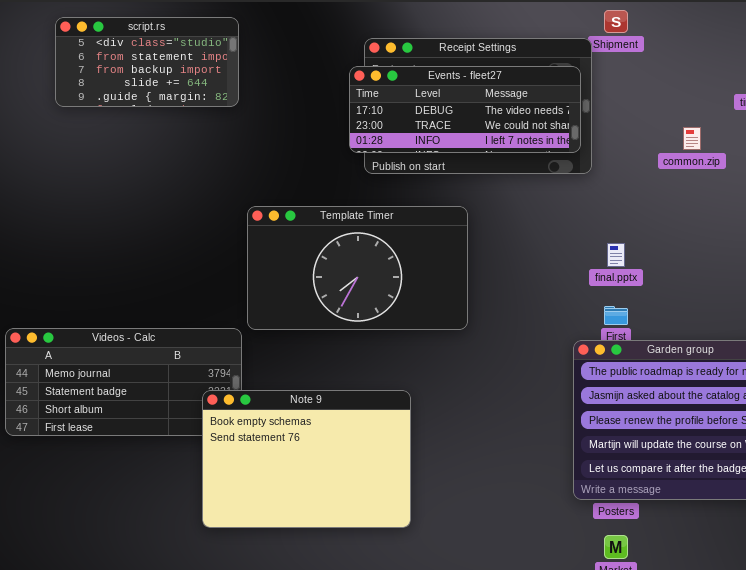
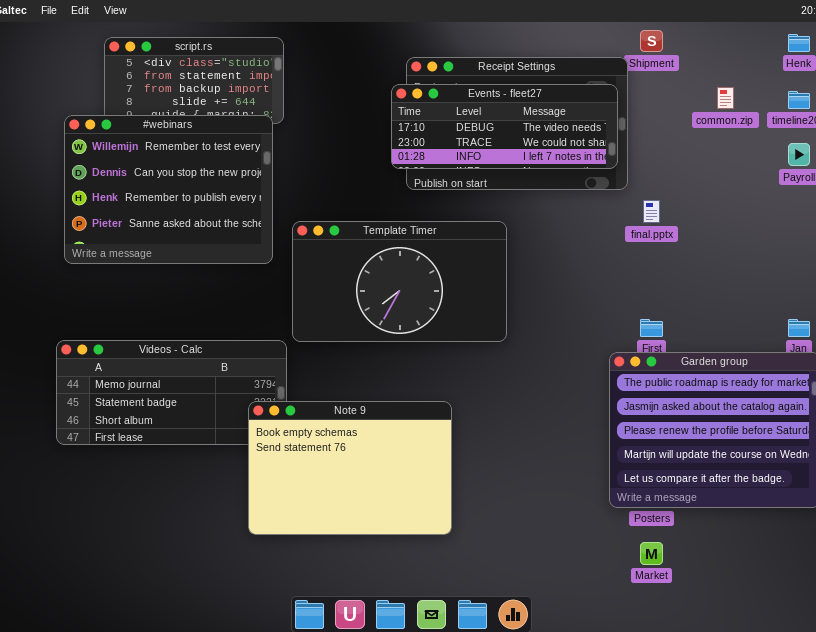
#webinars: none -> [64,115,273,264], opened
common.zip: [683,127,701,150] -> [717,87,734,109], moved
final.pptx: [607,243,625,267] -> [643,200,660,223], moved

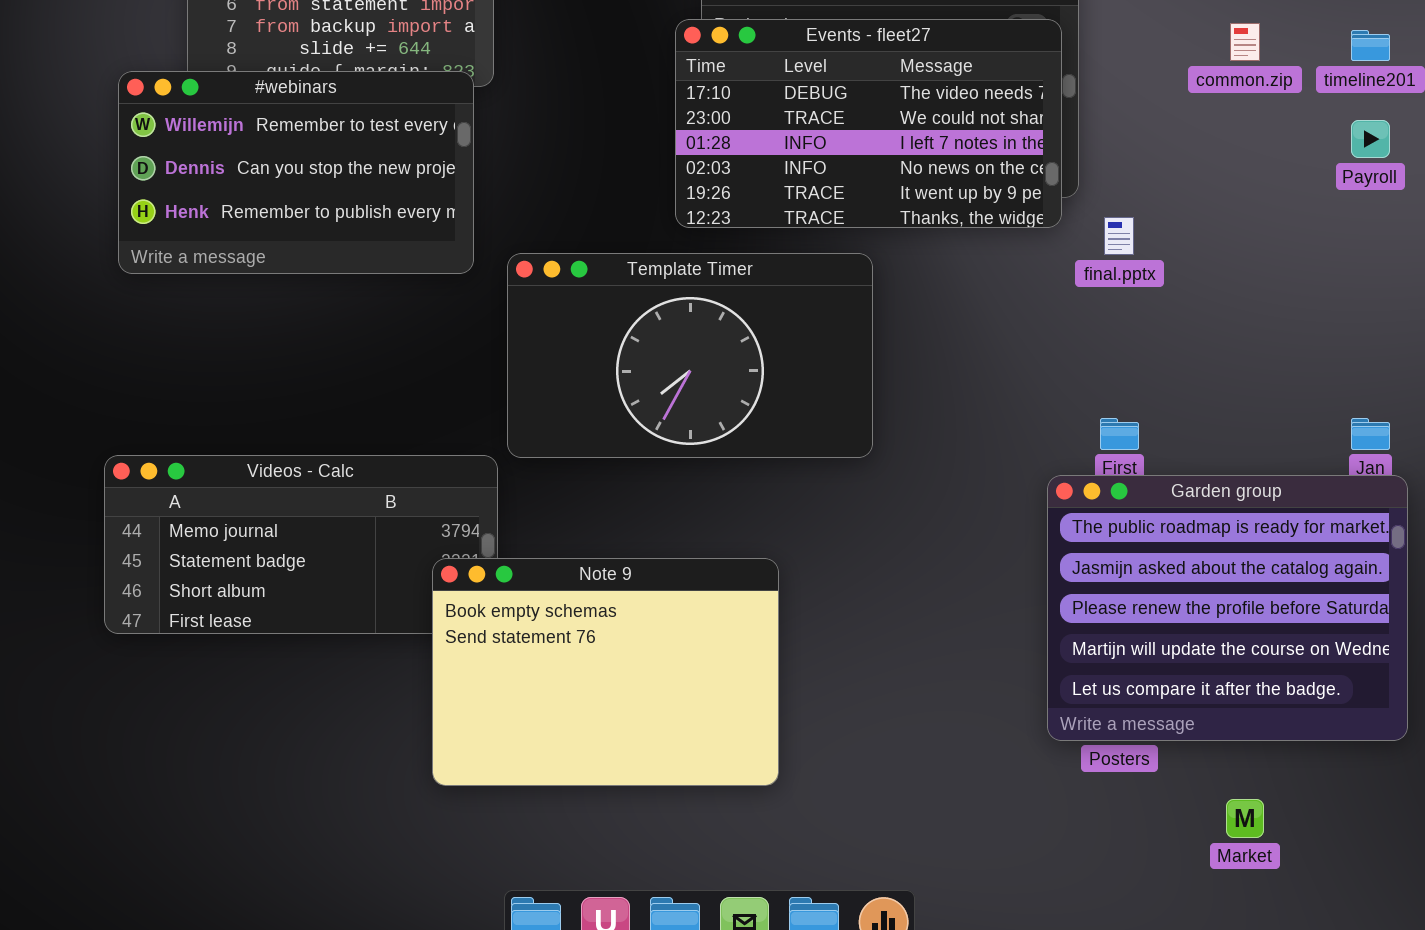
Events - fleet27: [391,84,618,169] -> [675,19,1062,228], resized
#webinars: [64,115,273,264] -> [118,71,474,274], resized
Market: [640,542,663,565] -> [1226,799,1264,838], moved

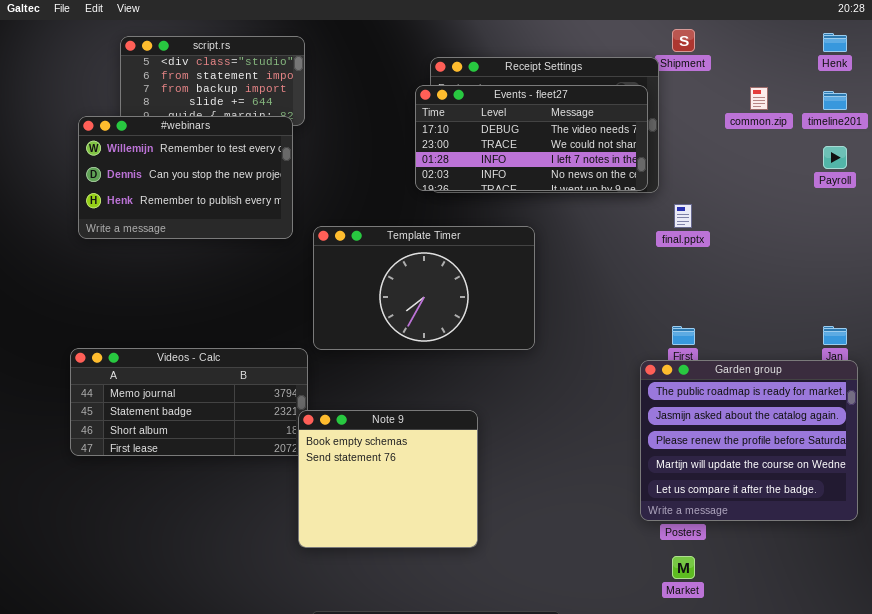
Events - fleet27: [675,19,1062,228] -> [415,85,648,191], resized
Note 9: [432,558,779,786] -> [298,410,478,548], resized
Market: [1226,799,1264,838] -> [672,556,695,579], moved

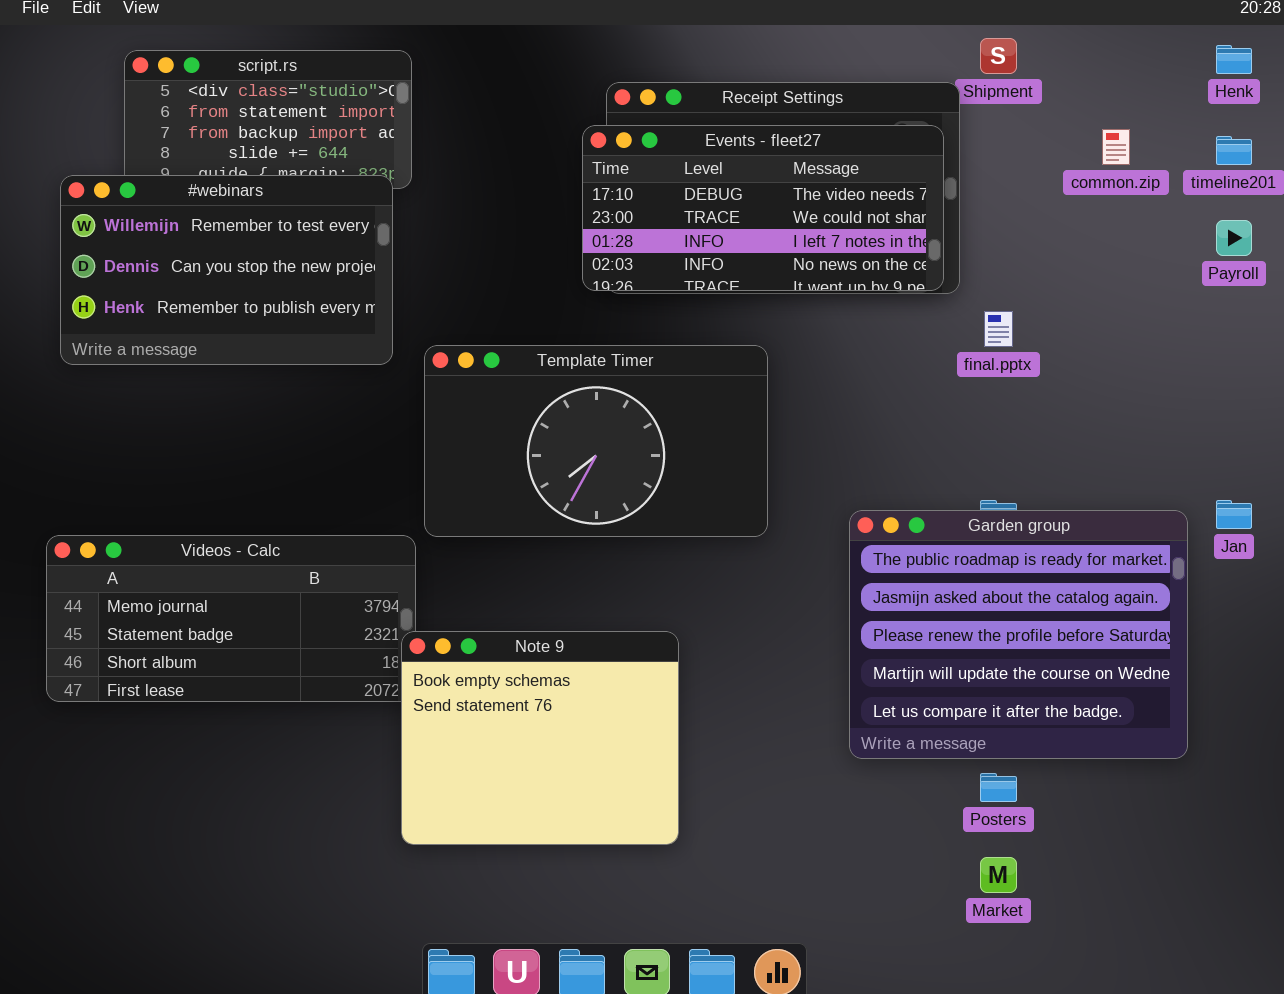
Garden group: [640,360,858,521] -> [849,510,1188,759], moved

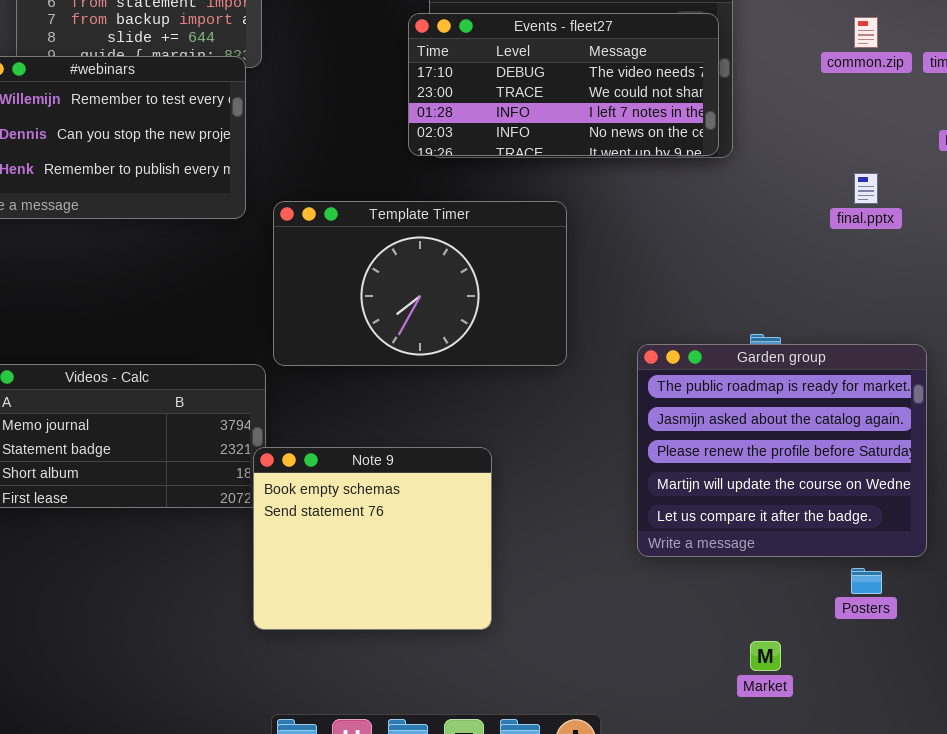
final.pptx: [984,311,1013,347] -> [854,173,878,204], moved
Posters: [980,773,1017,802] -> [851,568,882,594], moved

